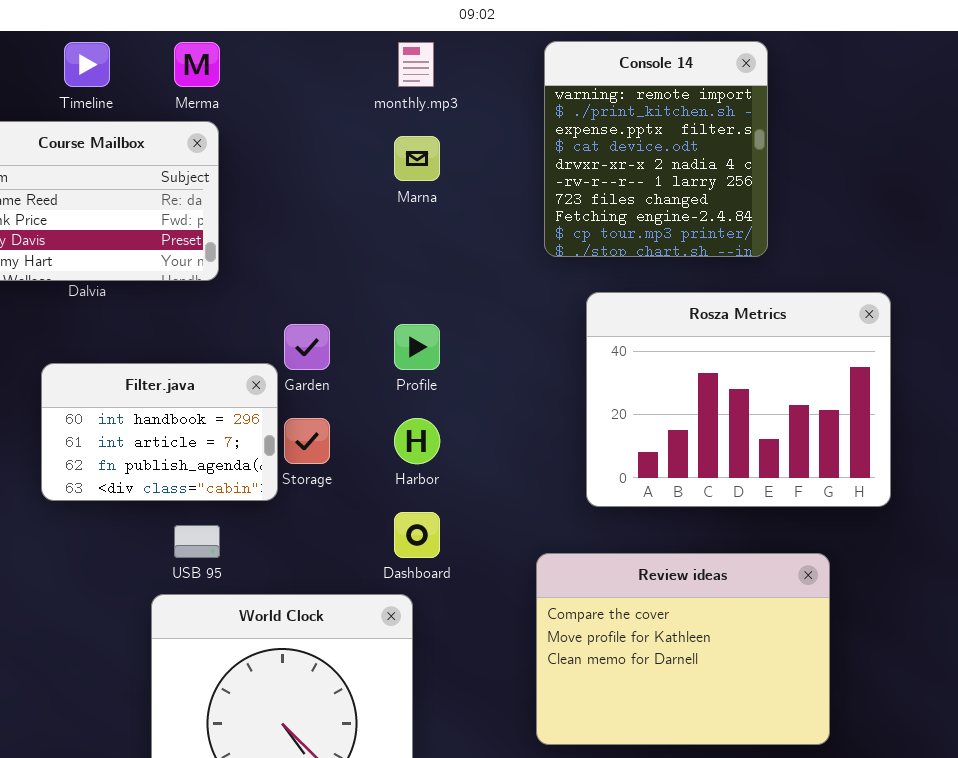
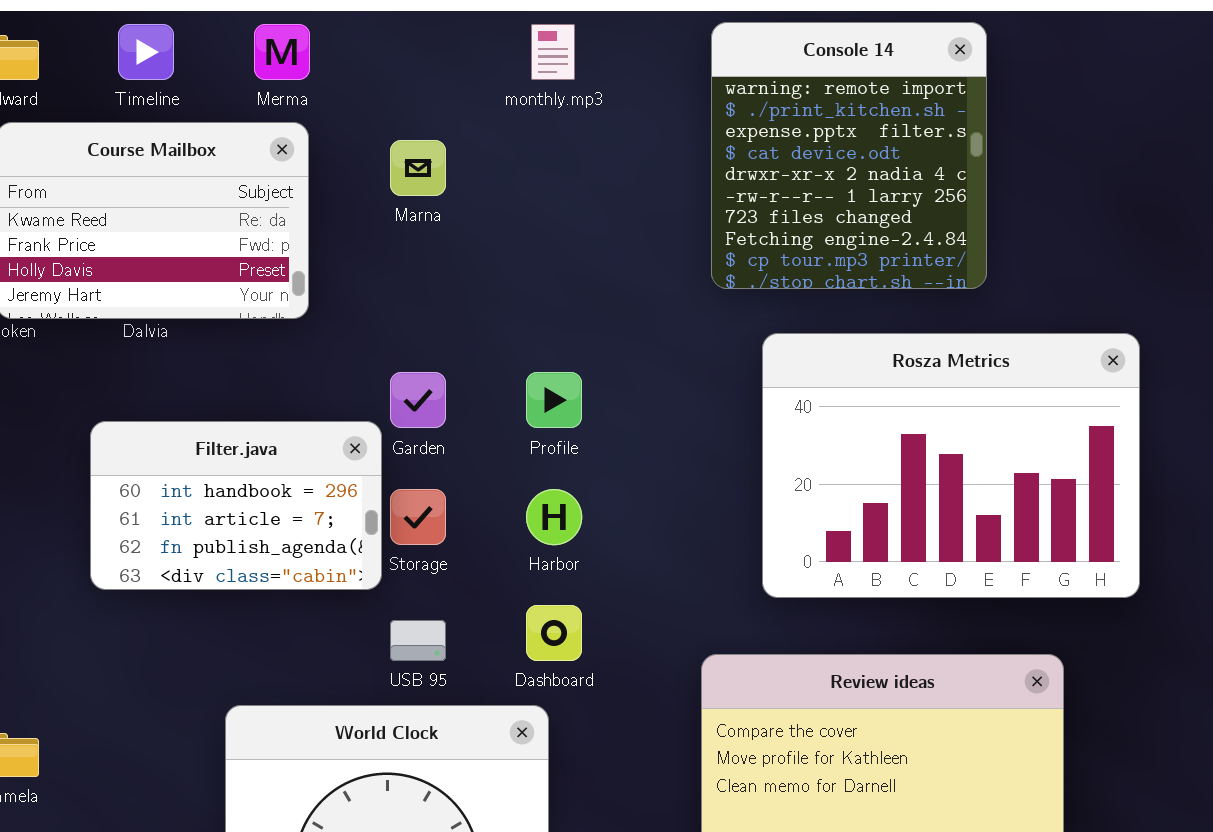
Marna: [394,136,440,181] -> [390,140,446,196], moved
USB 95: [174,525,220,558] -> [390,620,446,661], moved

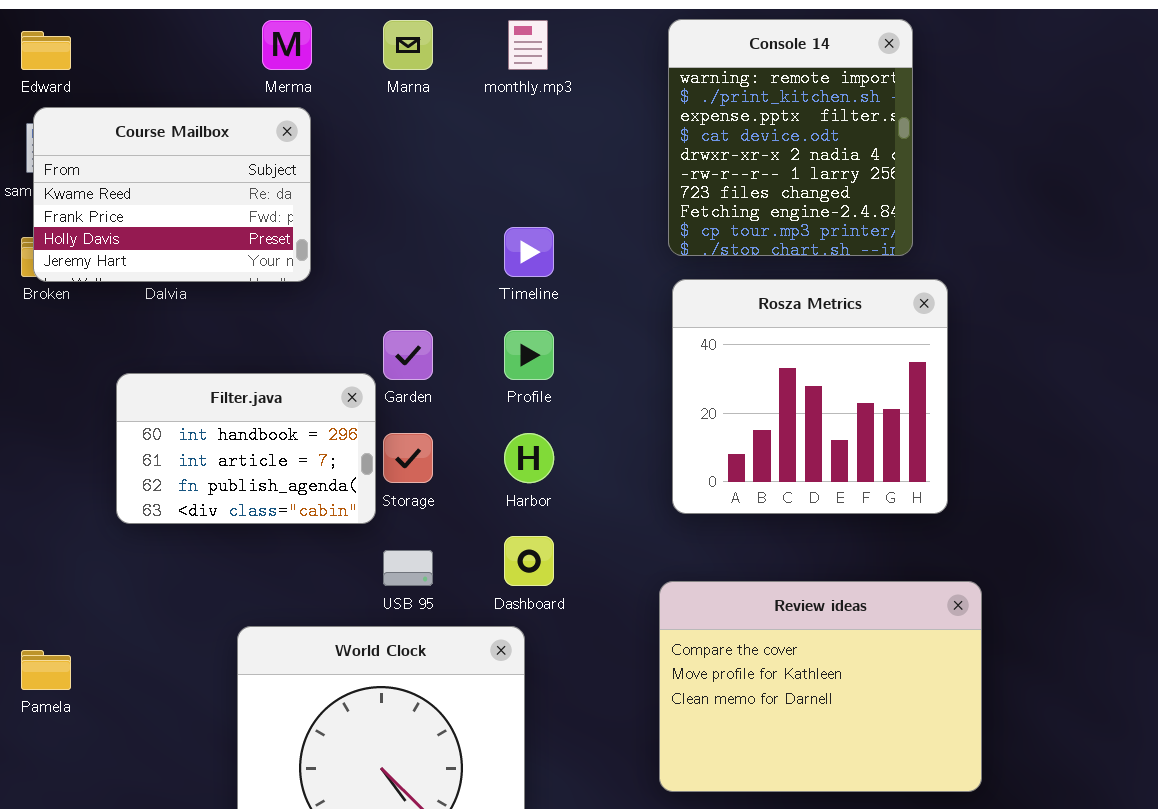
Timeline: [118,24,174,80] -> [504,227,554,277], moved
Marna: [390,140,446,196] -> [383,20,433,70], moved
Rosza Metrics: [762,333,1140,598] -> [672,279,948,514], moved, resized

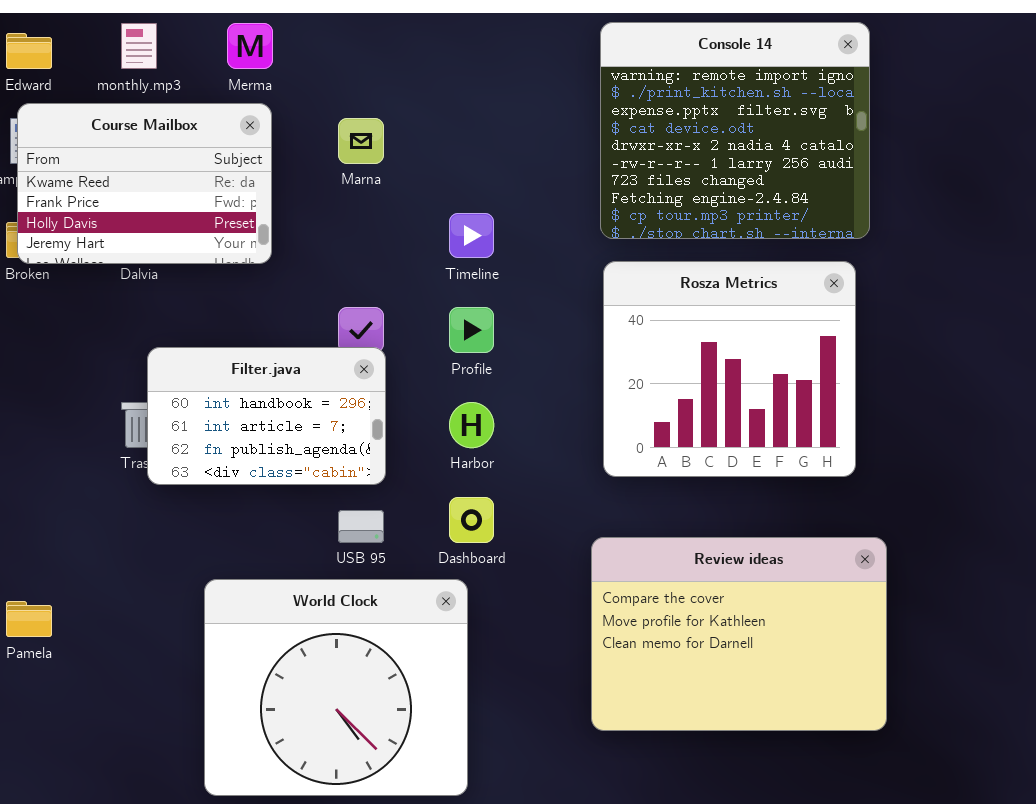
Console 14: [668,19,913,256] -> [600,22,870,239], resized
Marna: [383,20,433,70] -> [338,118,384,164], moved
monthly.mp3: [508,20,548,70] -> [121,23,157,69], moved
Filter.java: [116,373,376,524] -> [147,347,386,485], moved

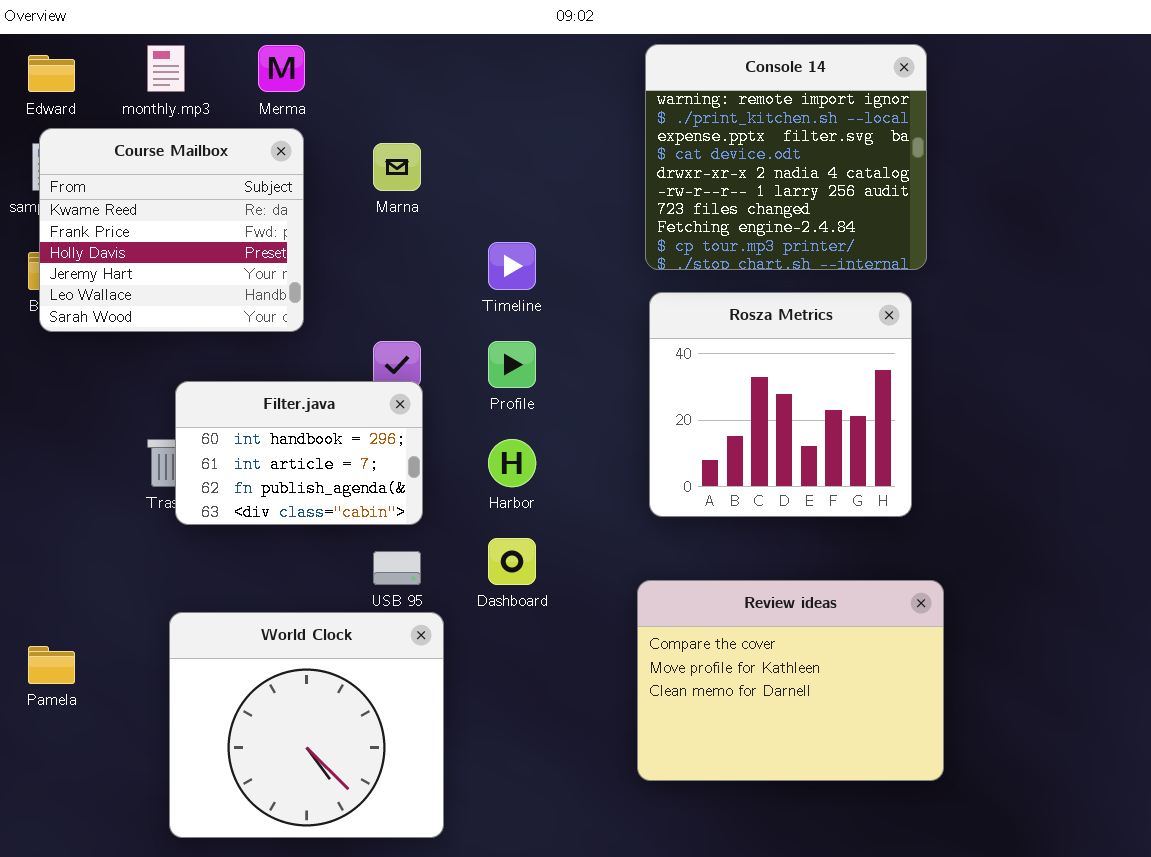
Course Mailbox: [17,103,272,264] -> [39,128,304,332], resized
World Clock: [204,579,468,796] -> [169,612,444,838], moved

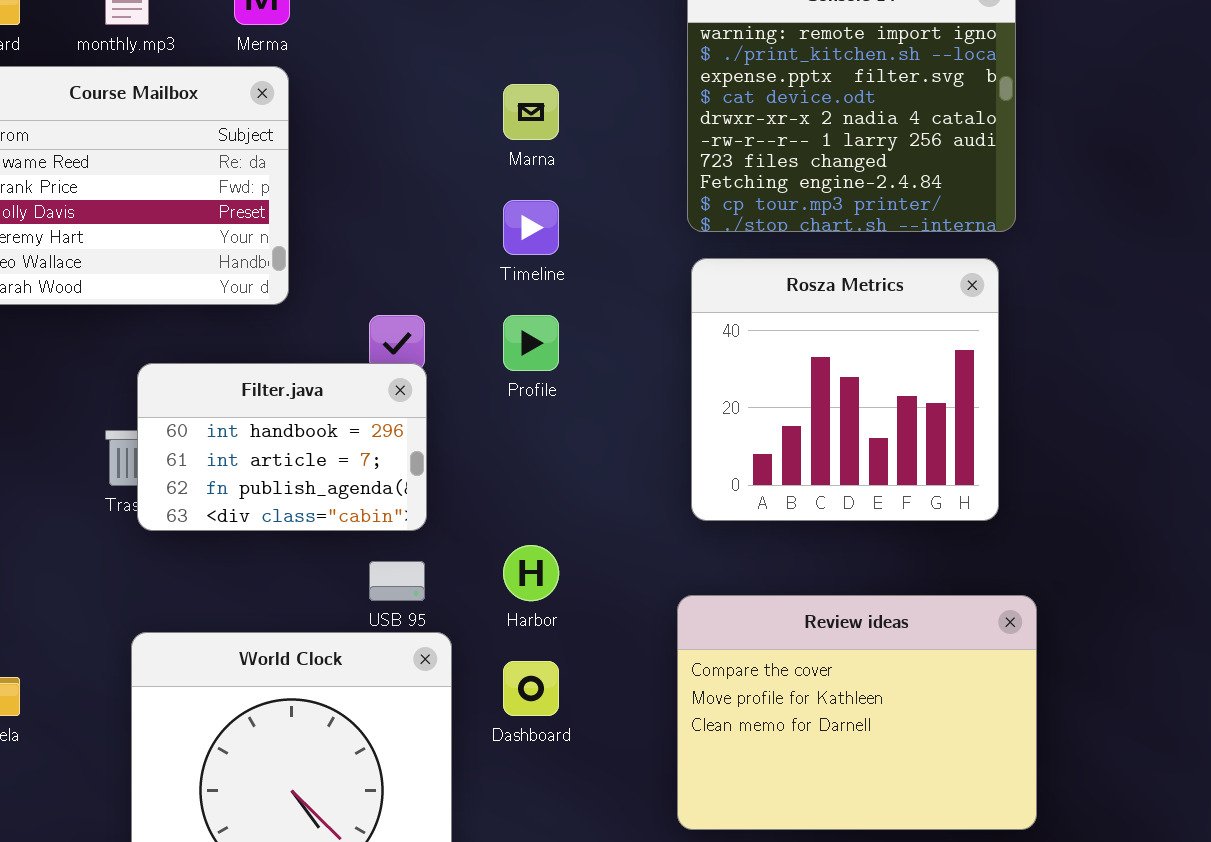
Marna: [373,143,421,191] -> [503,84,559,140], moved
Harbor: [488,439,536,487] -> [503,545,559,601], moved
Dashboard: [488,538,536,585] -> [503,661,559,716], moved

